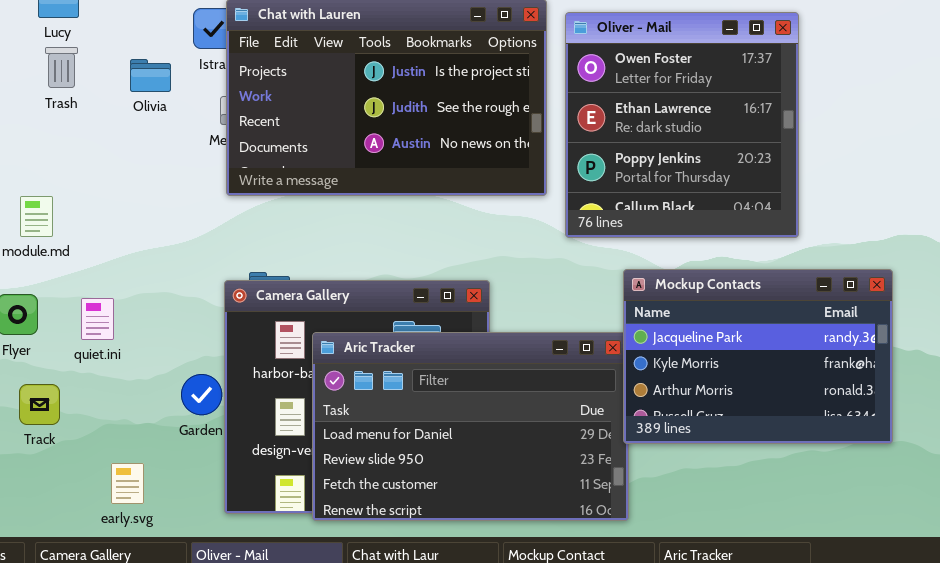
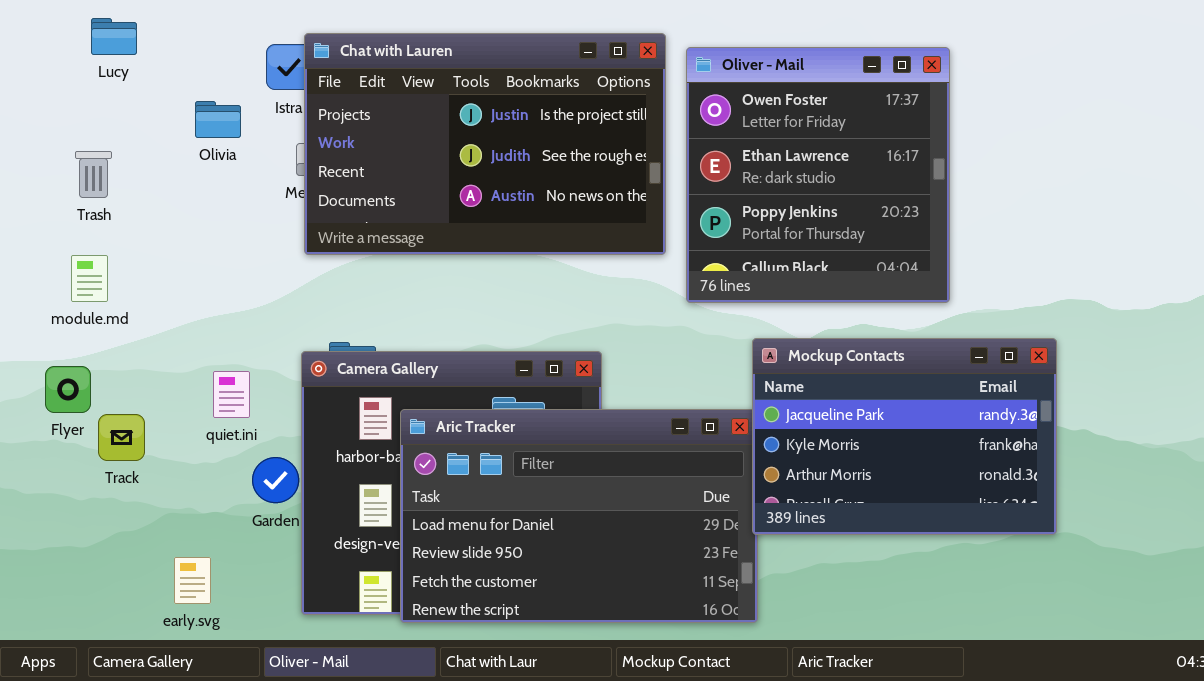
Trash: [45,47,78,88] -> [75,151,112,198], moved
quiet.ini: [81,298,114,340] -> [213,371,250,418], moved
Track: [19,384,60,425] -> [98,414,145,461], moved

